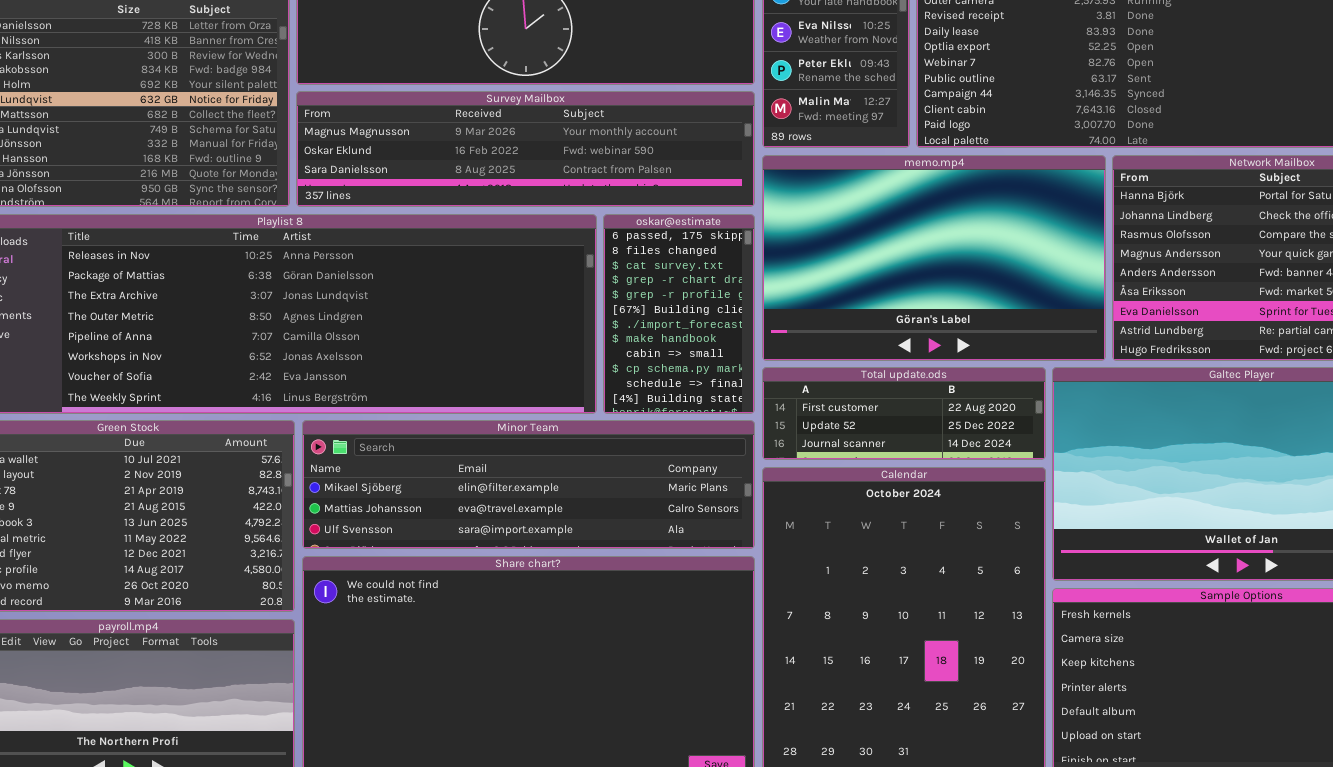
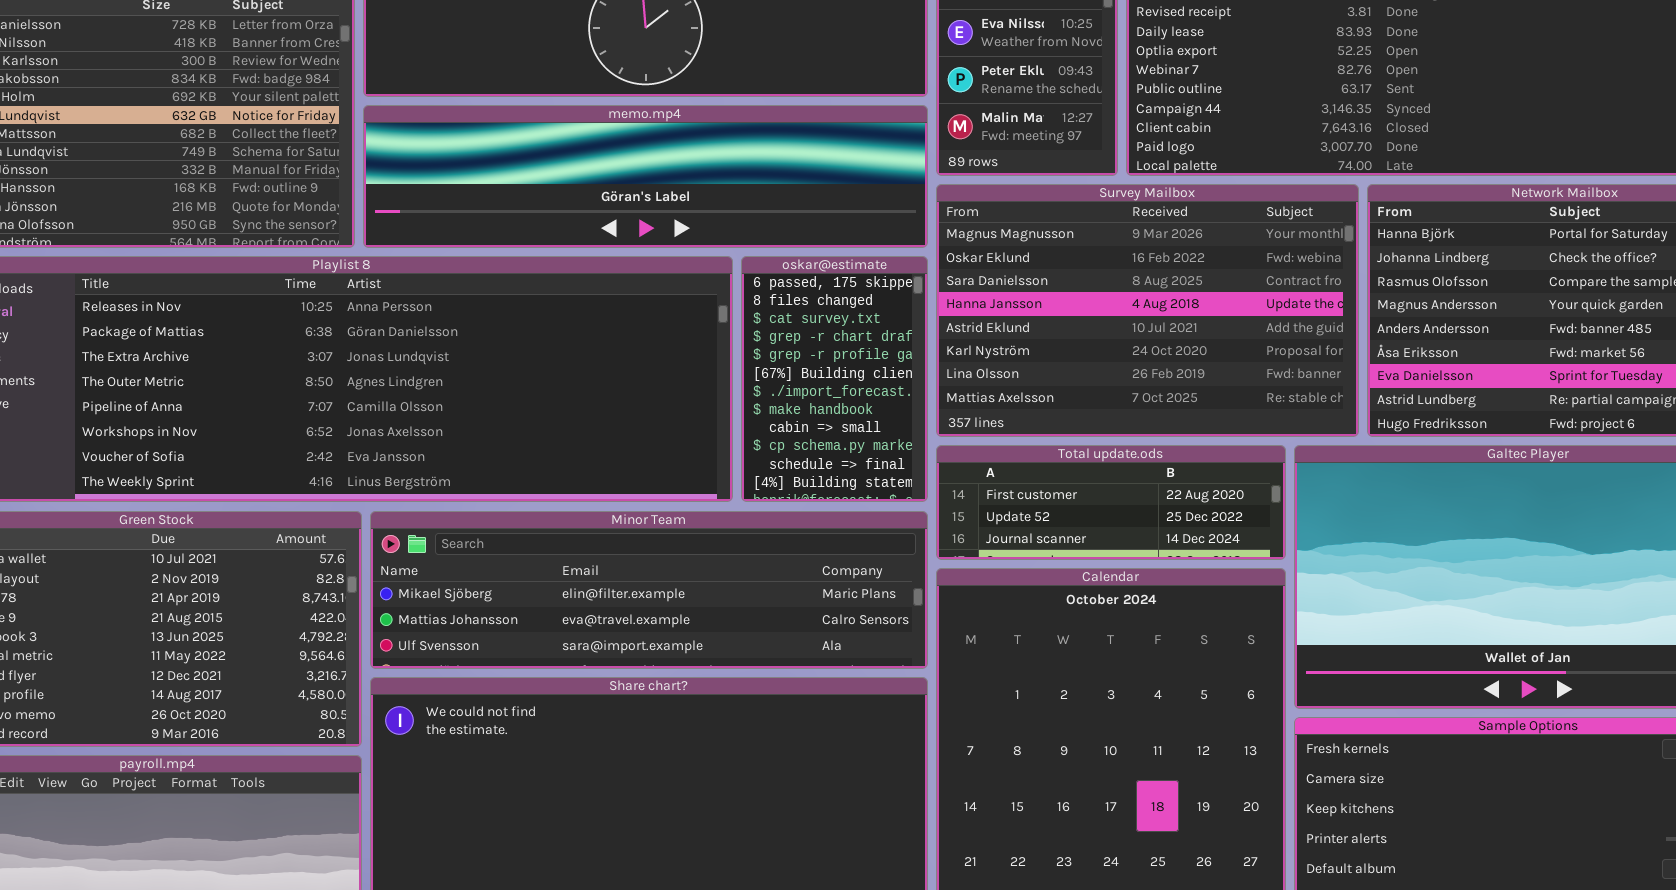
Survey Mailbox: [296,91,755,207] -> [936,184,1359,437], moved, resized
memo.mp4: [762,155,1106,361] -> [363,105,928,248], moved, resized

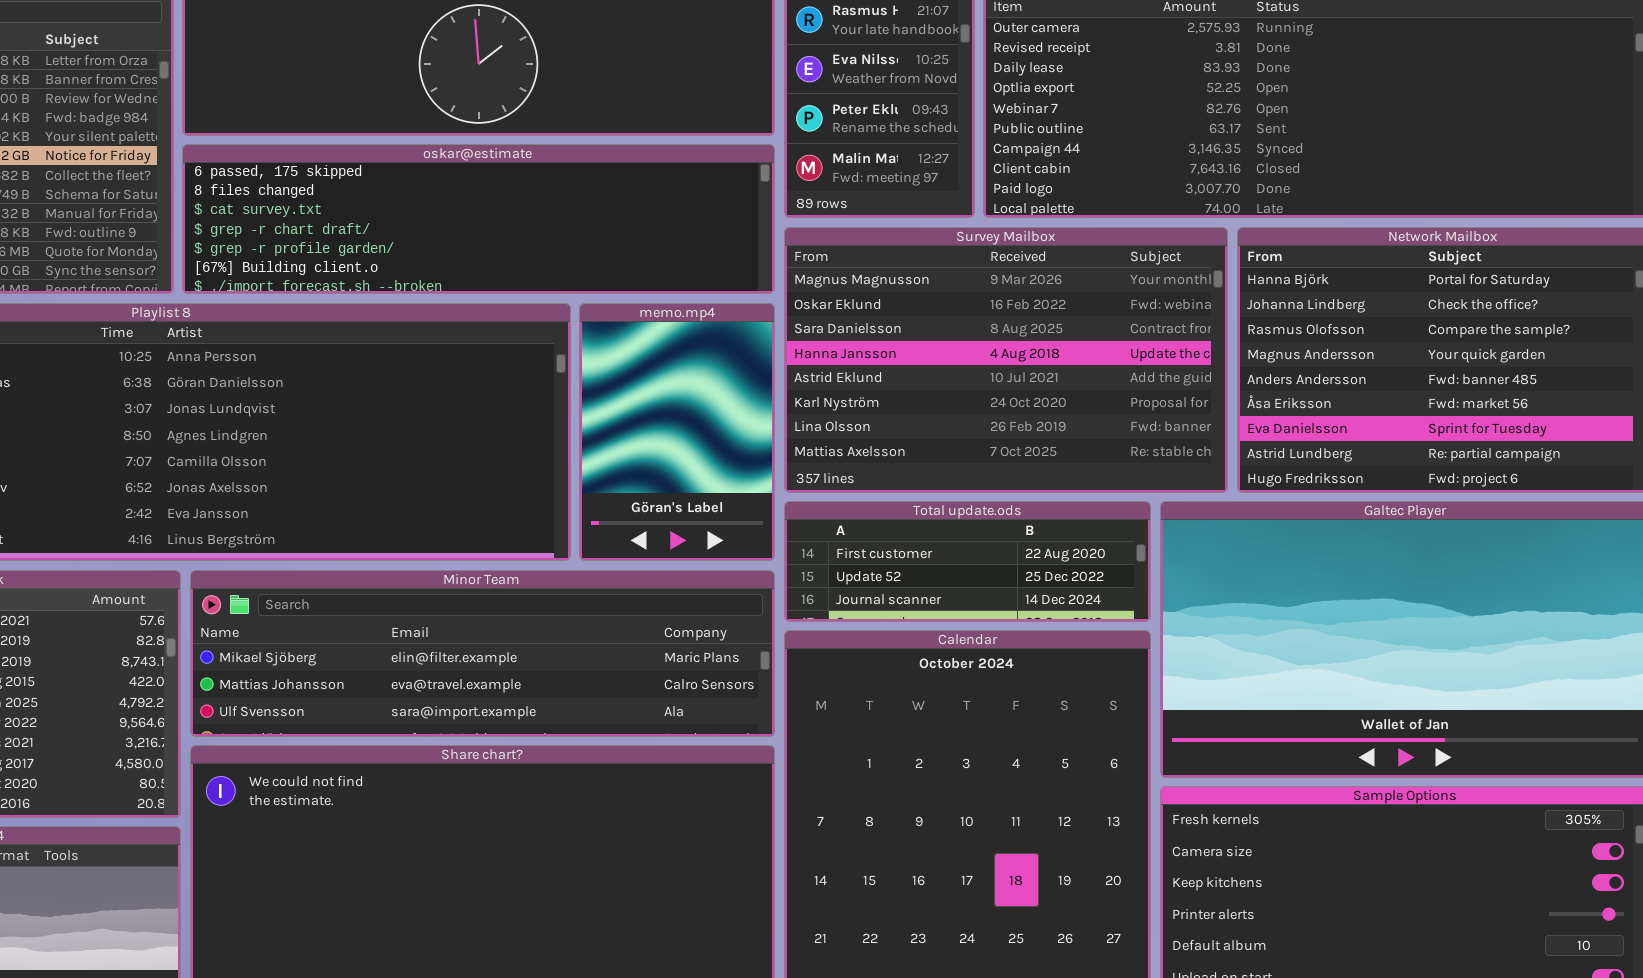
memo.mp4: [363,105,928,248] -> [579,303,775,561], moved, resized
oskar@estimate: [741,256,928,502] -> [182,144,775,294], moved, resized

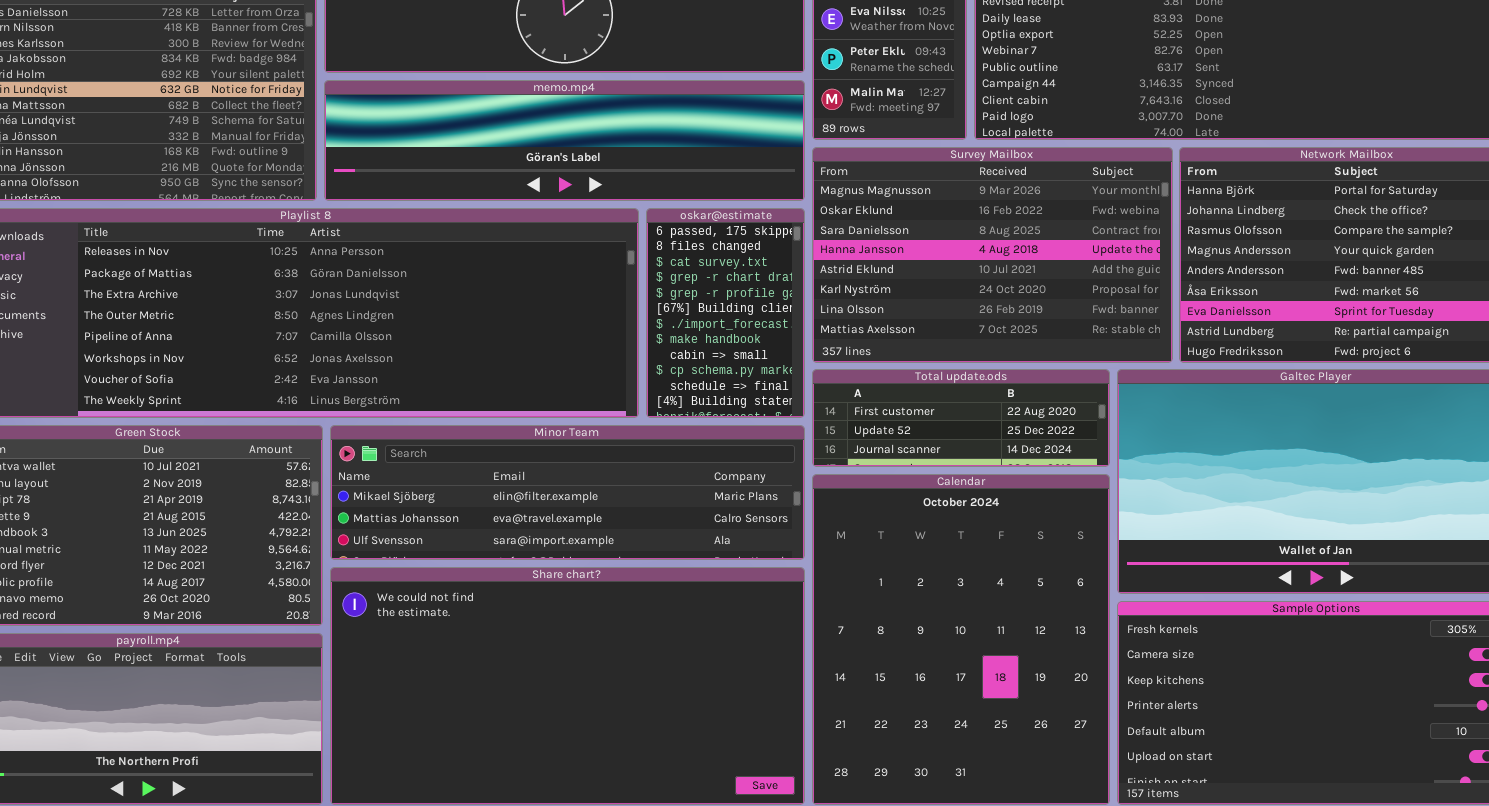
oskar@estimate: [182,144,775,294] -> [646,208,805,418], moved, resized
memo.mp4: [579,303,775,561] -> [324,80,805,201], moved, resized

